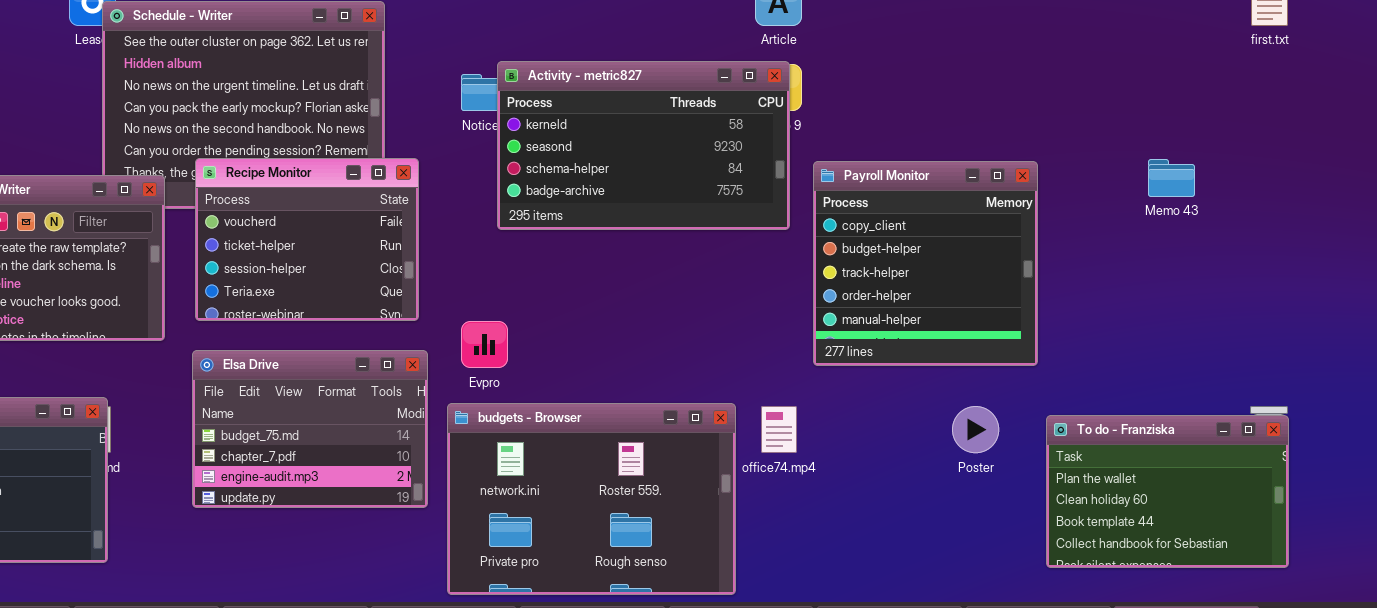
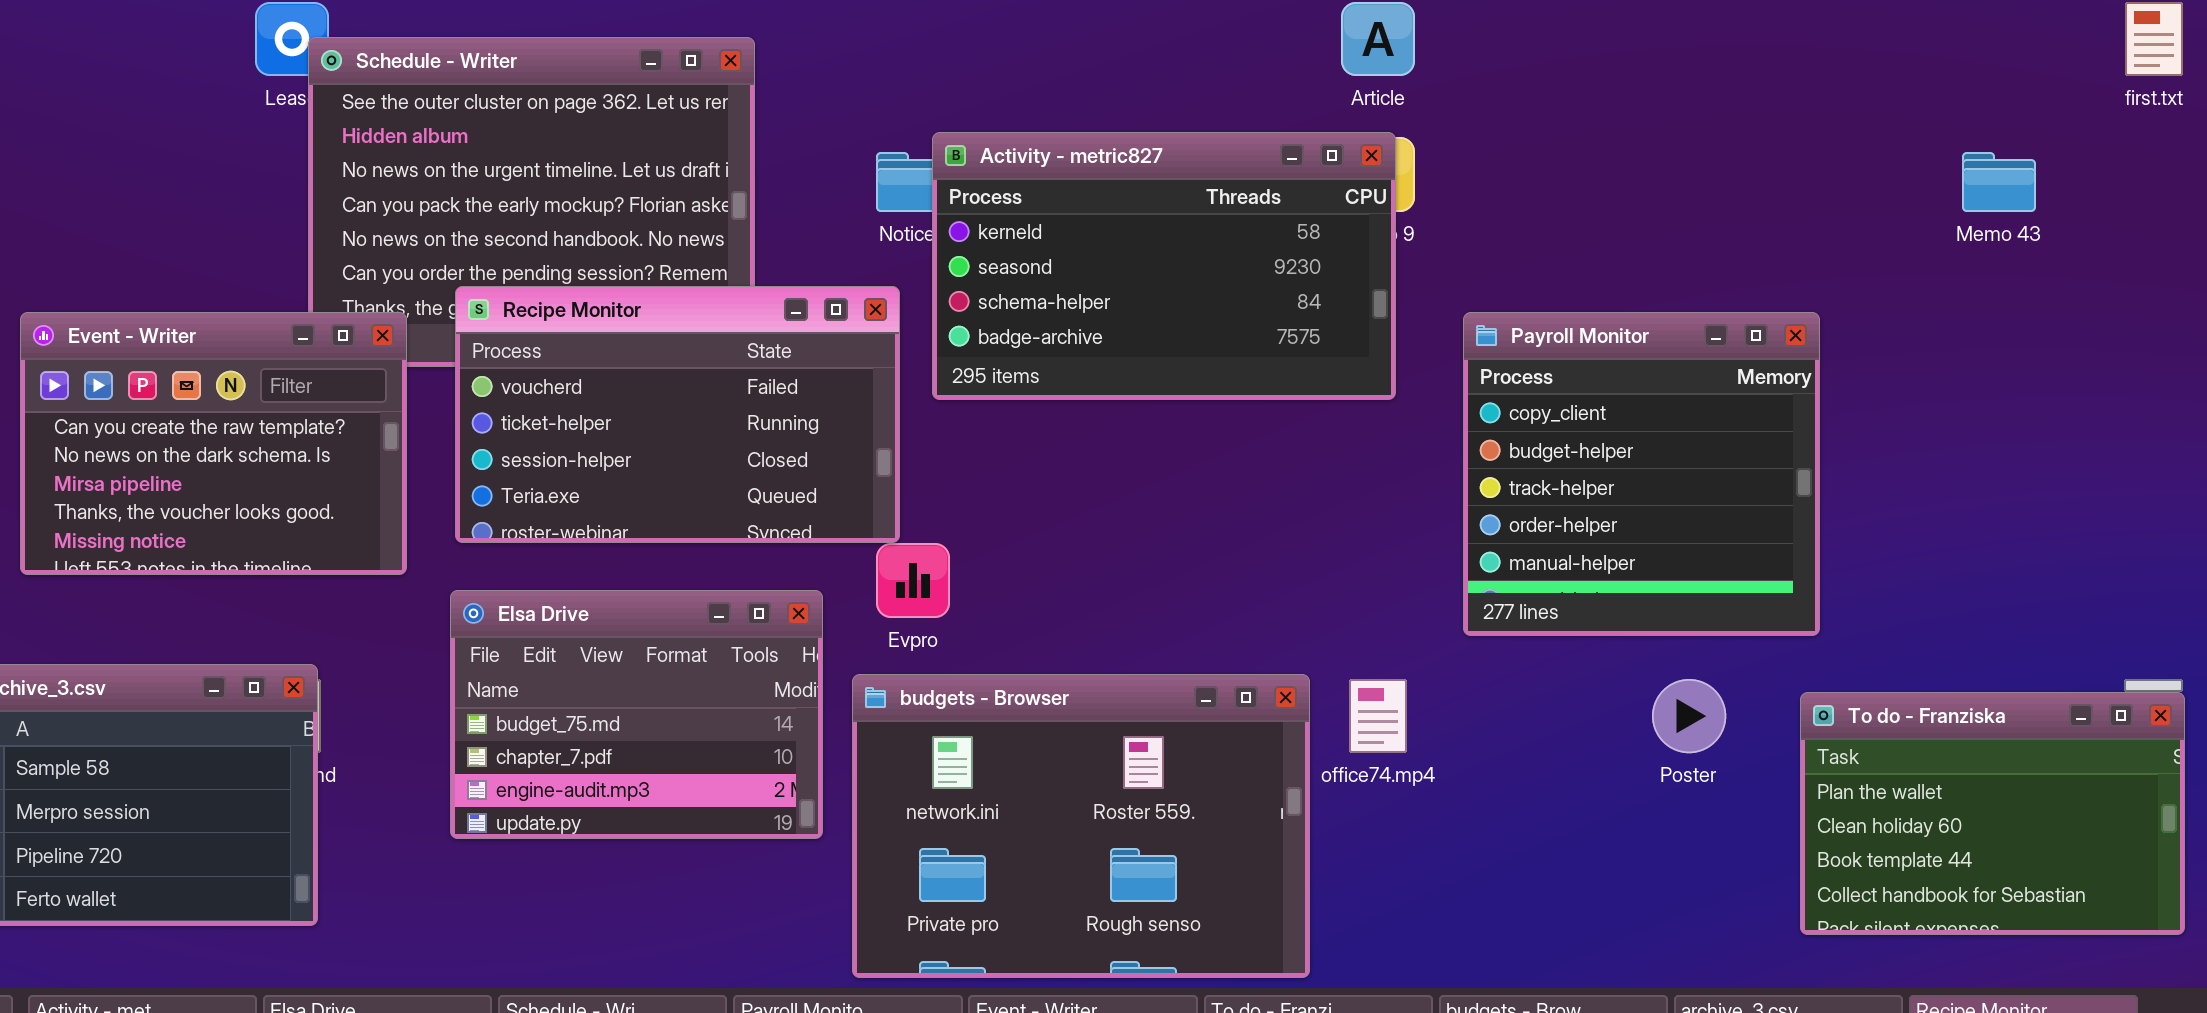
Recipe Monitor: [195,158,419,321] -> [455,286,900,543], resized
Memo 43: [1148,159,1195,197] -> [1962,152,2036,212], moved
Payroll Monitor: [813,161,1038,366] -> [1463,312,1820,636], moved

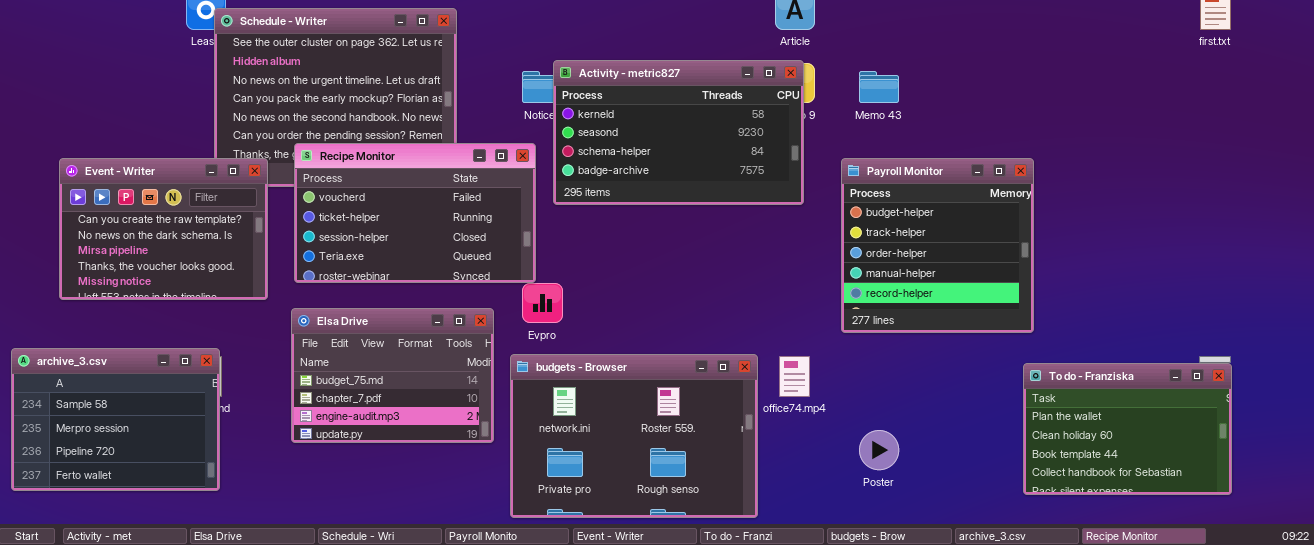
Memo 43: [1962,152,2036,212] -> [859,71,899,103], moved
Payroll Monitor: [1463,312,1820,636] -> [841,158,1034,333], scrolled down 1 row
Poster: [1652,679,1726,753] -> [859,430,899,470], moved

